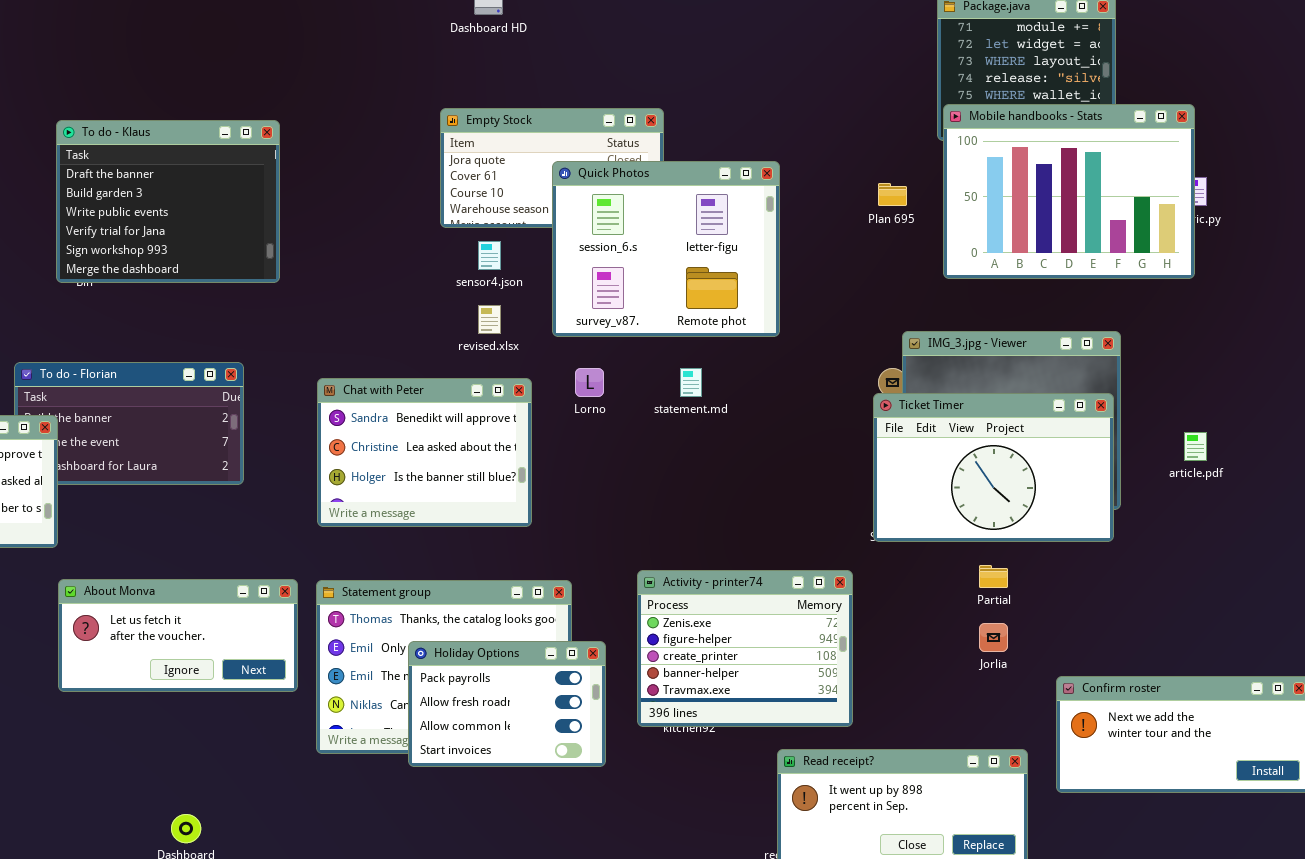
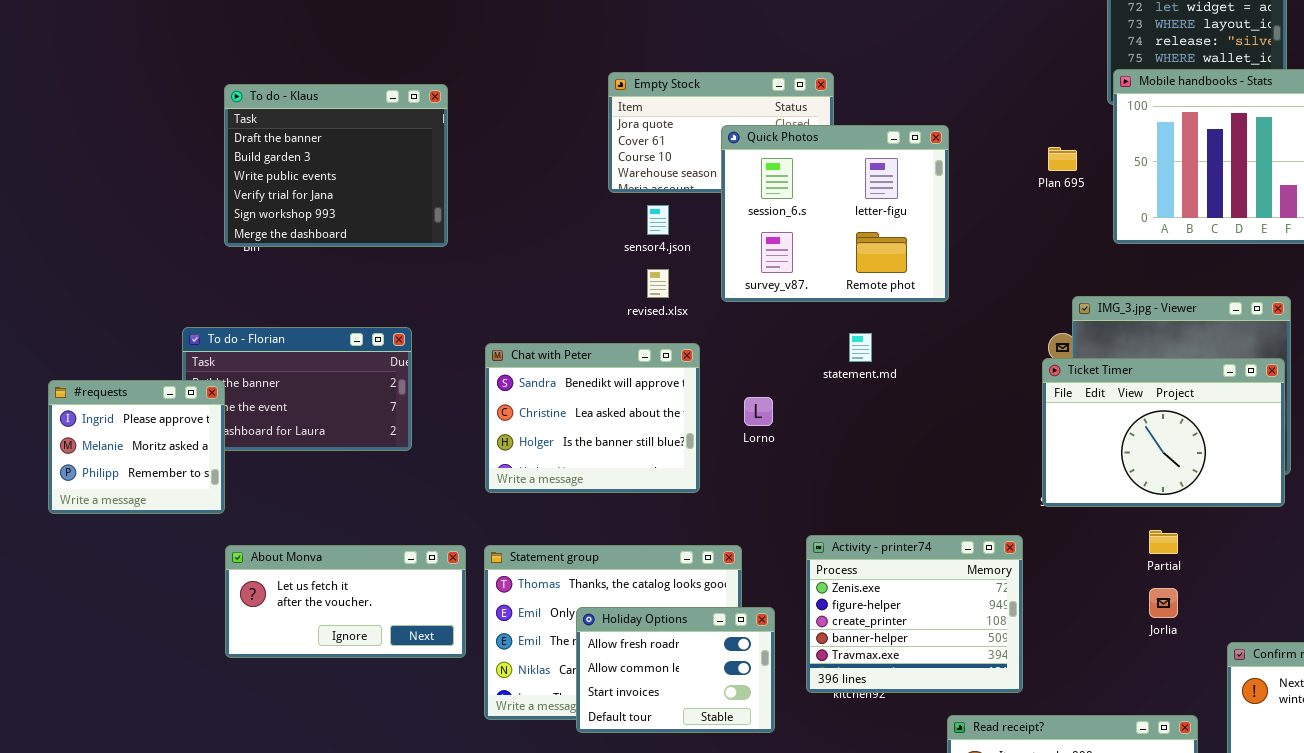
Lorno: [575,368,604,397] -> [744,397,773,426], moved
Holiday Options: [408,641,606,767] -> [576,607,775,733], scrolled down 1 row

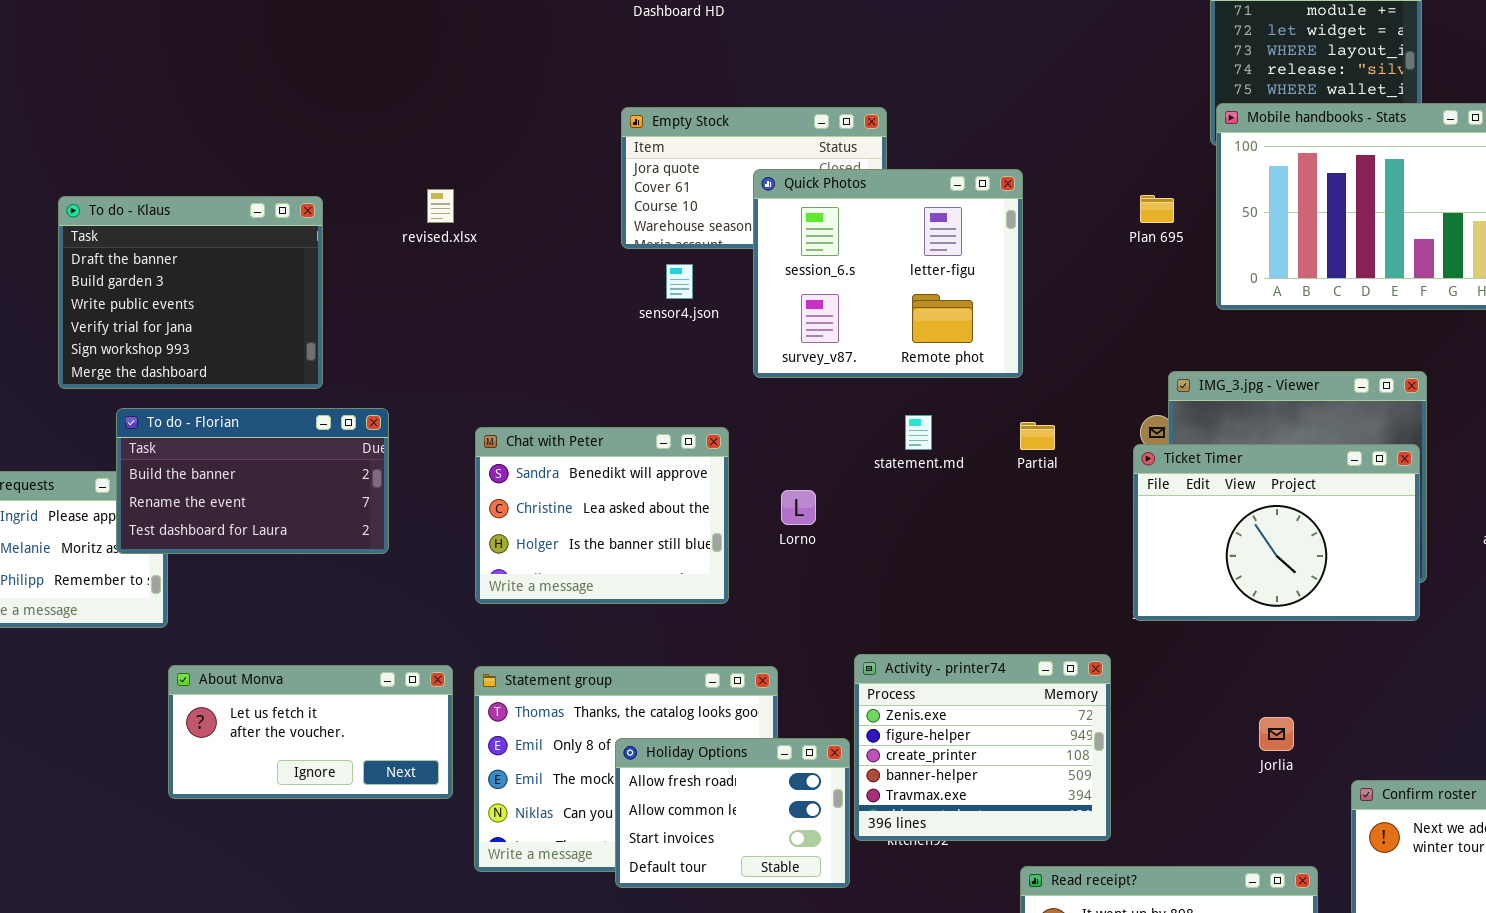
To do - Klaus: [224,84,448,247] -> [58,196,323,389], moved
revised.xlsx: [647,269,669,298] -> [427,189,454,223], moved
To do - Florian: [182,327,412,451] -> [116,408,389,554], raised
Partial: [1149,530,1178,554] -> [1020,422,1055,450], moved
Holiday Options: [576,607,775,733] -> [615,738,850,888], moved

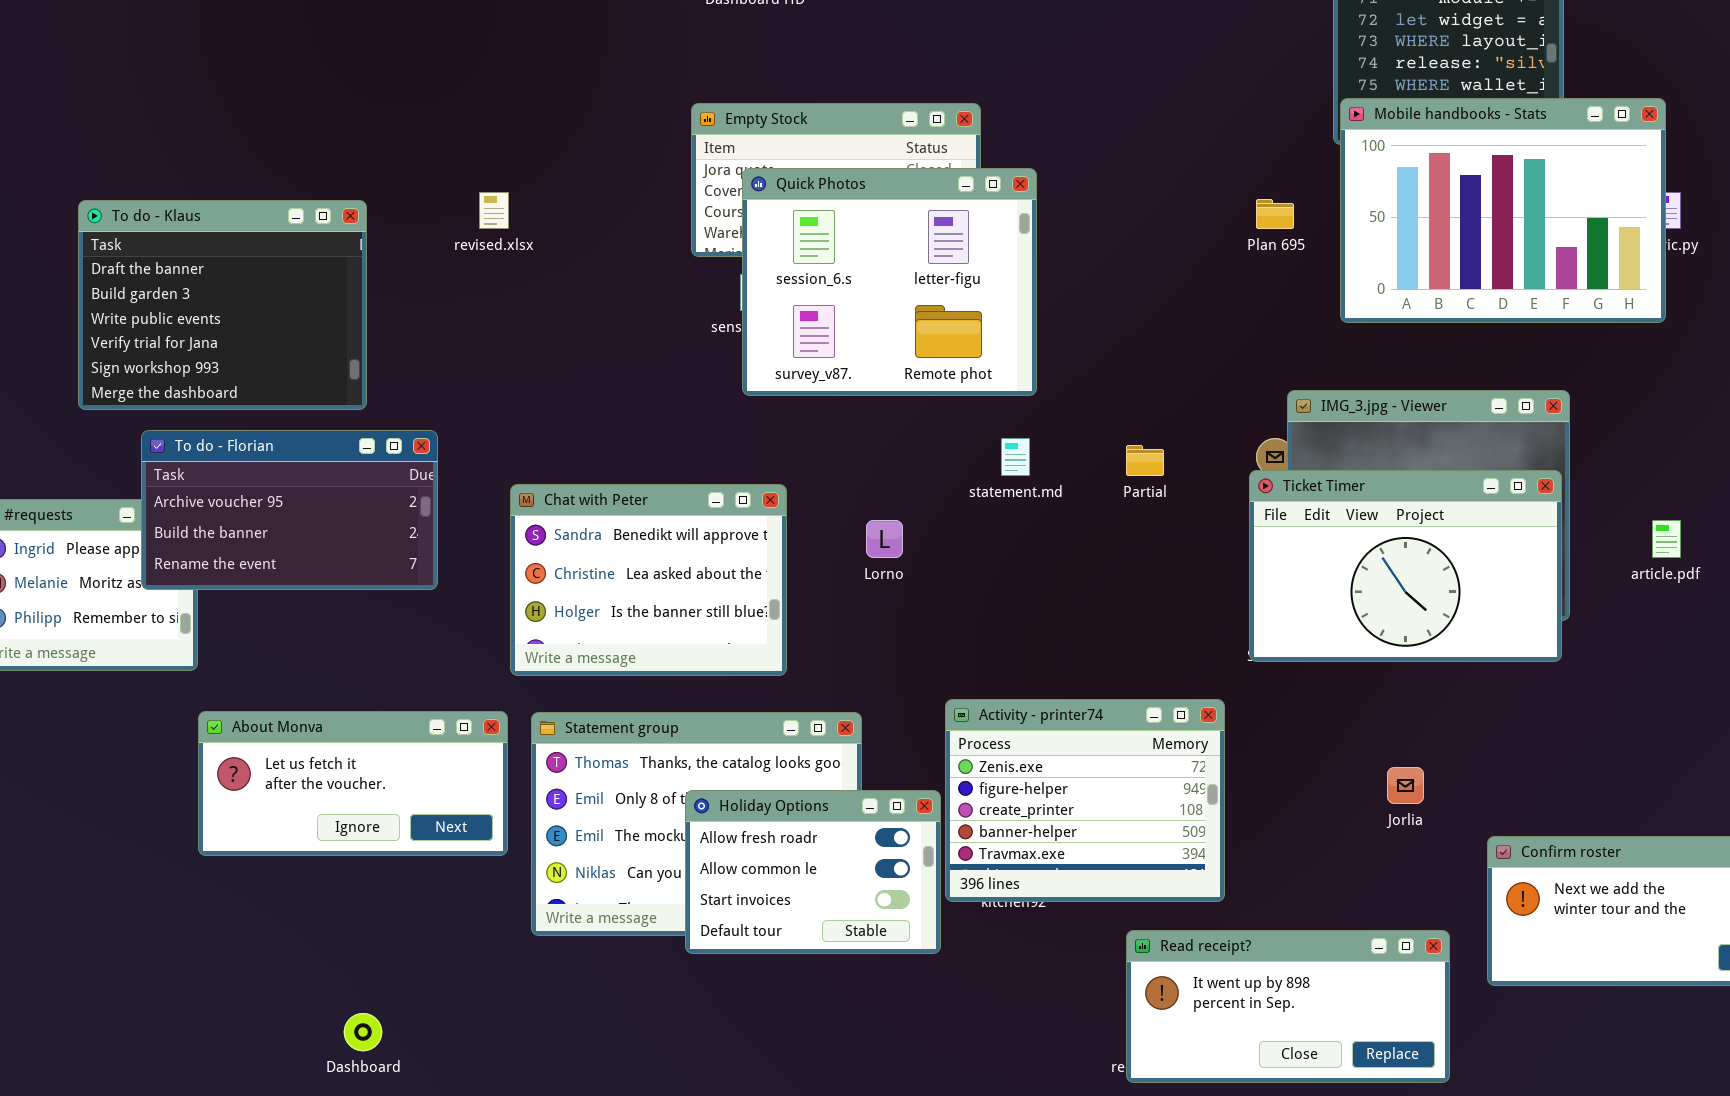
Quick Photos: [753,169,1023,378] -> [742,168,1037,396], moved
To do - Florian: [116,408,389,554] -> [141,430,438,590], scrolled up 1 row
Chat with Peter: [475,427,729,604] -> [510,484,787,676], moved

